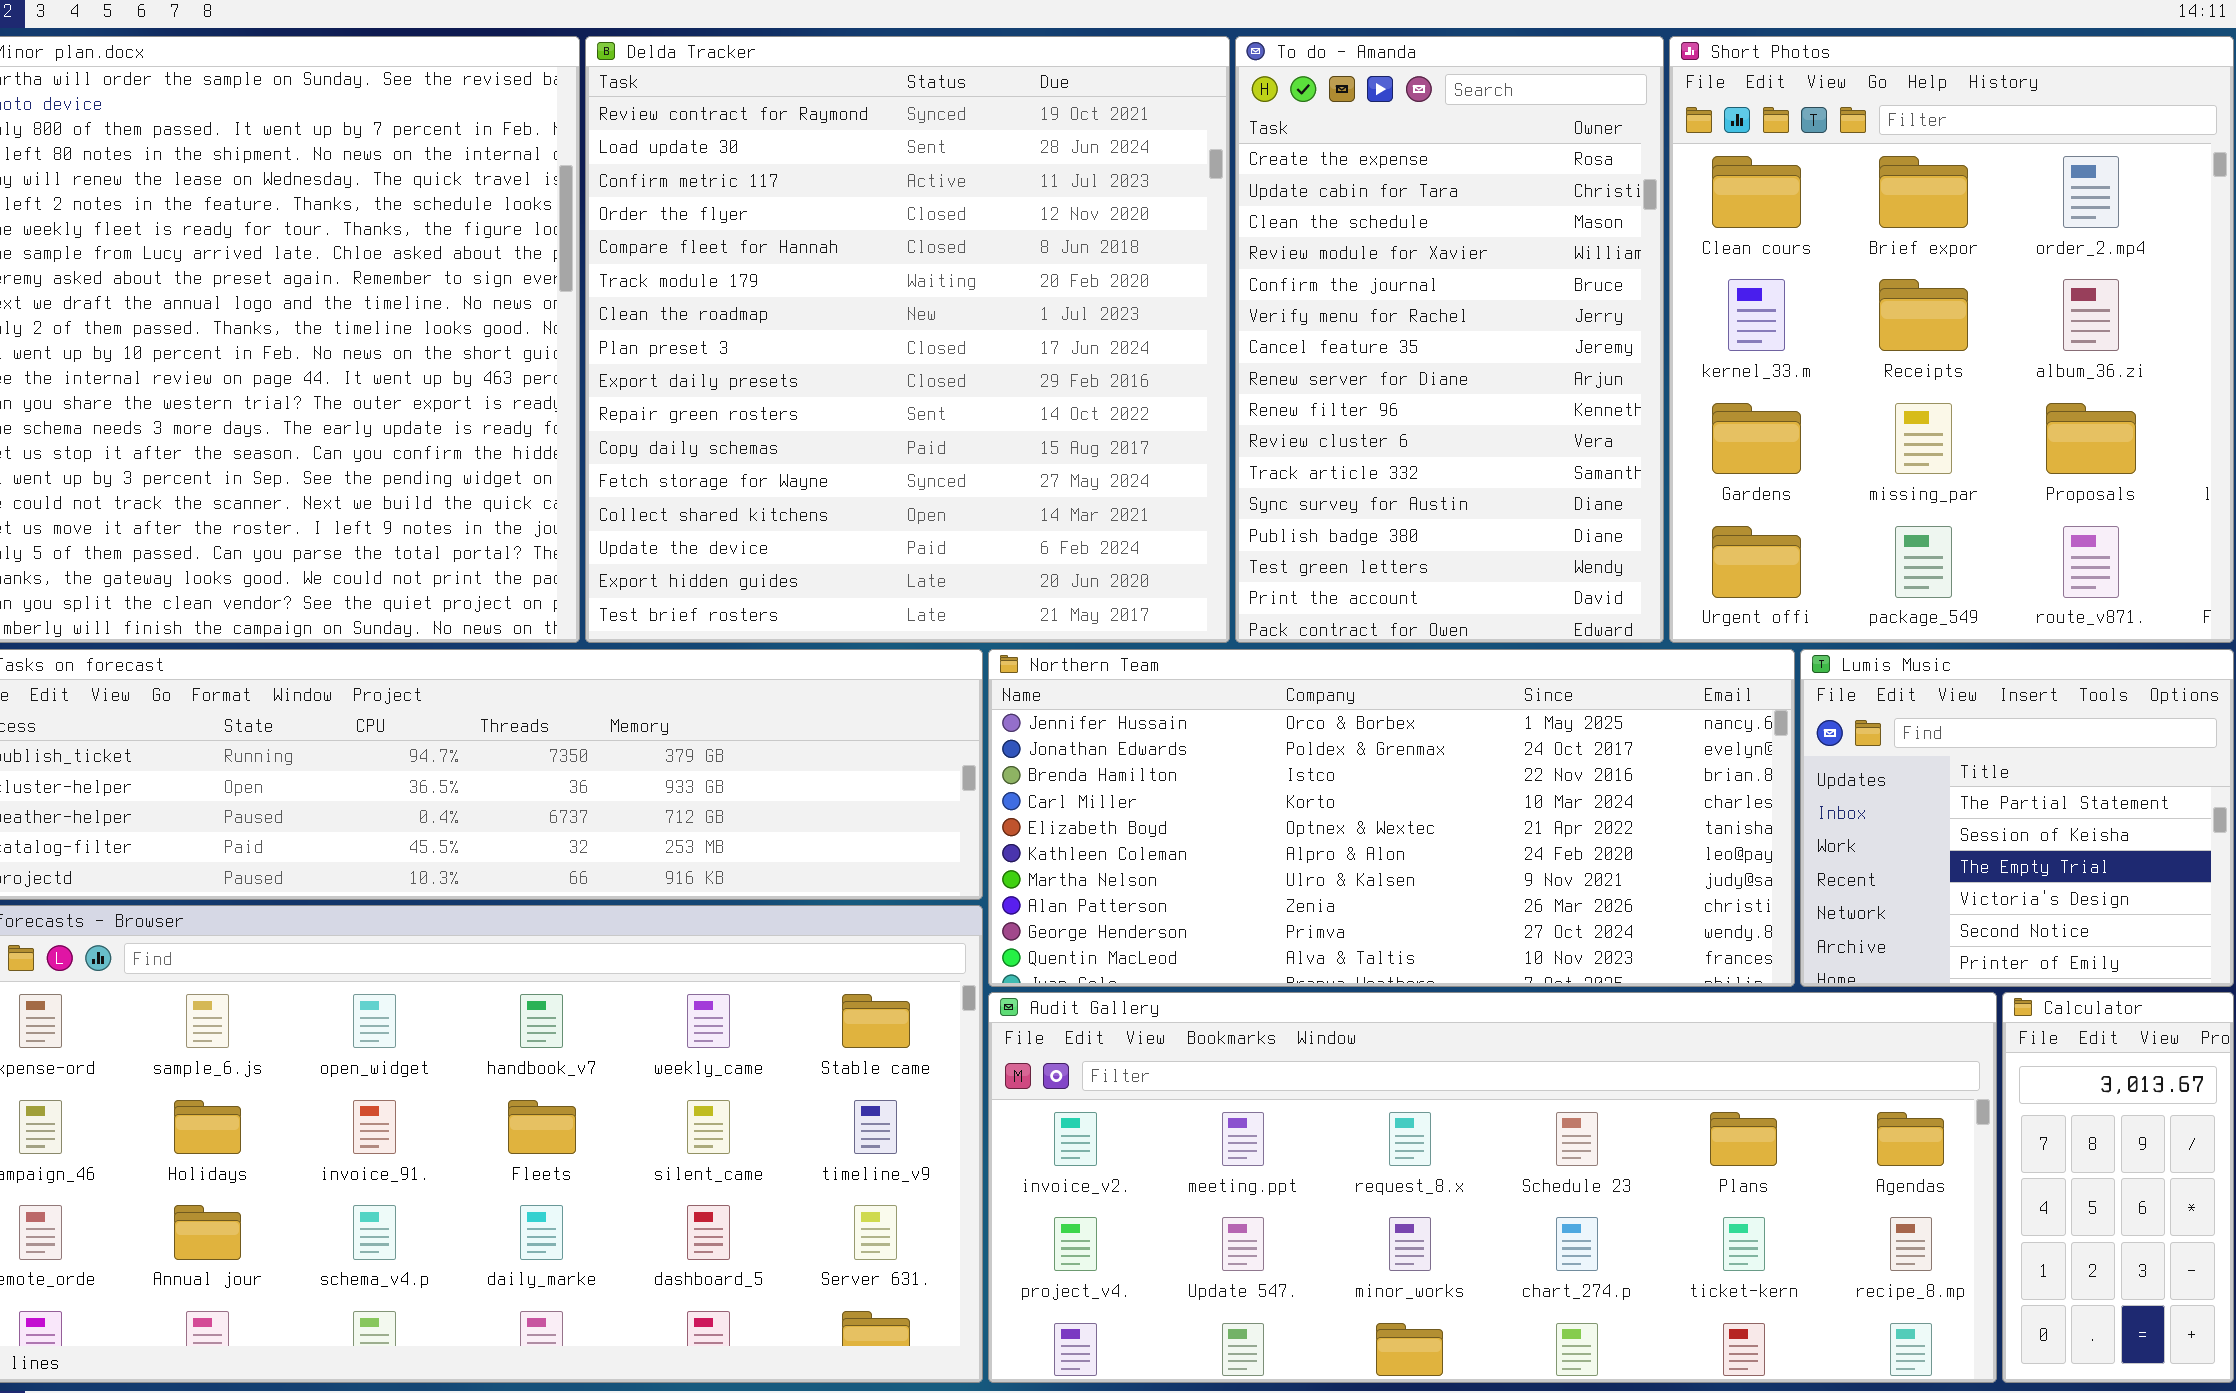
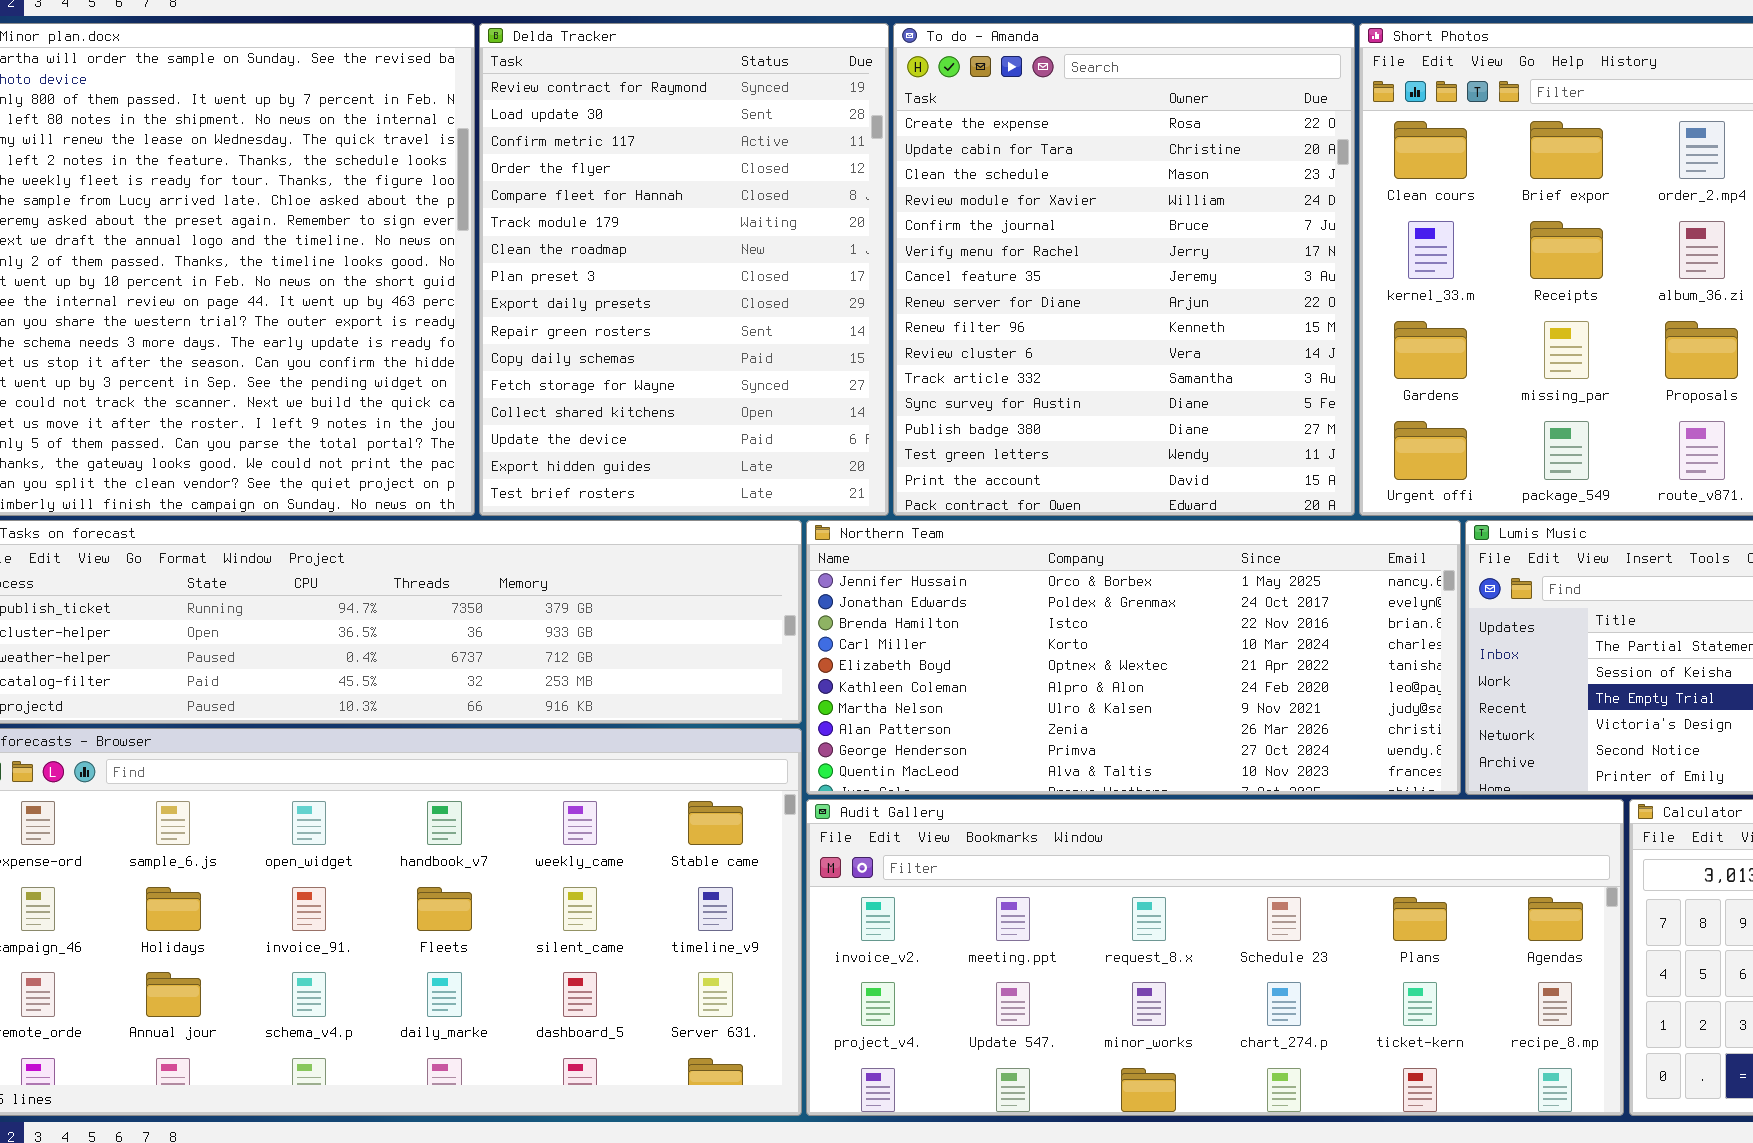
Delda Tracker: [585,36,1230,643] -> [479,23,889,516], resized
To do - Amanda: [1235,36,1664,643] -> [893,23,1355,516], resized

